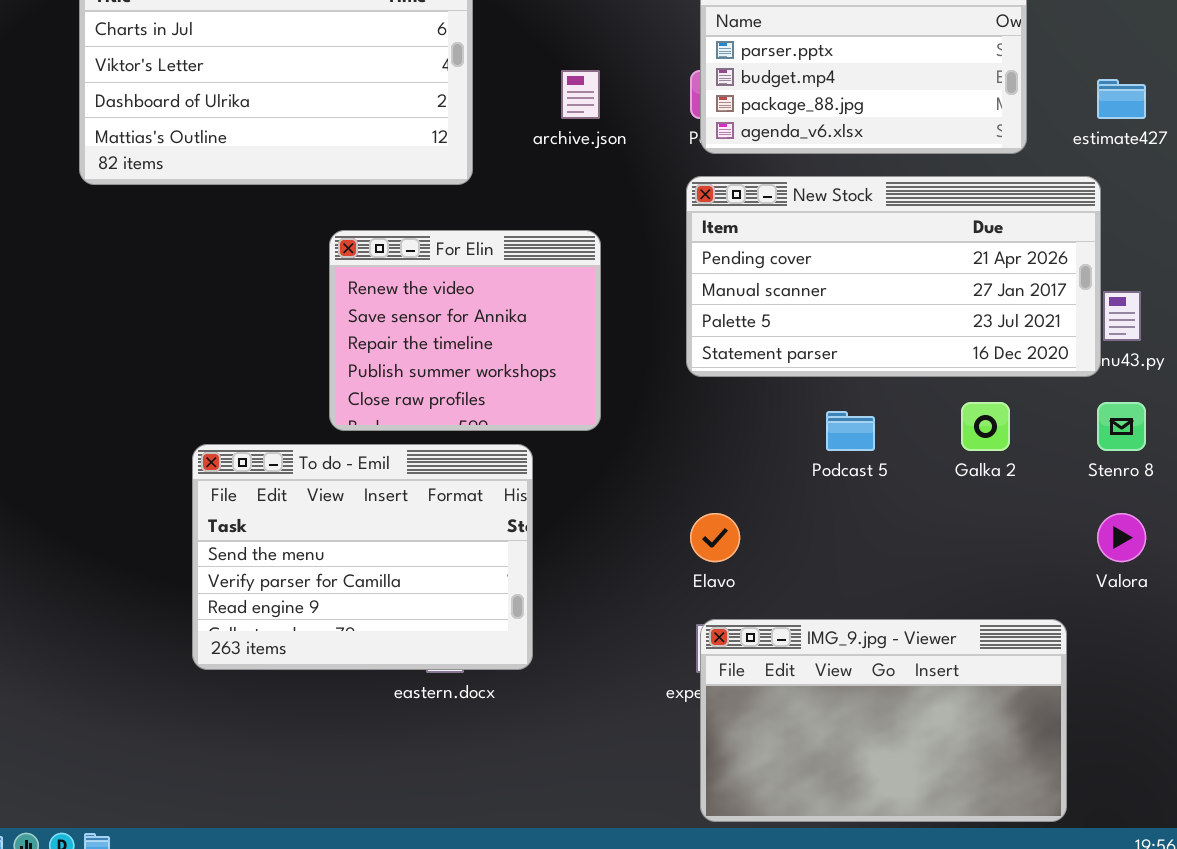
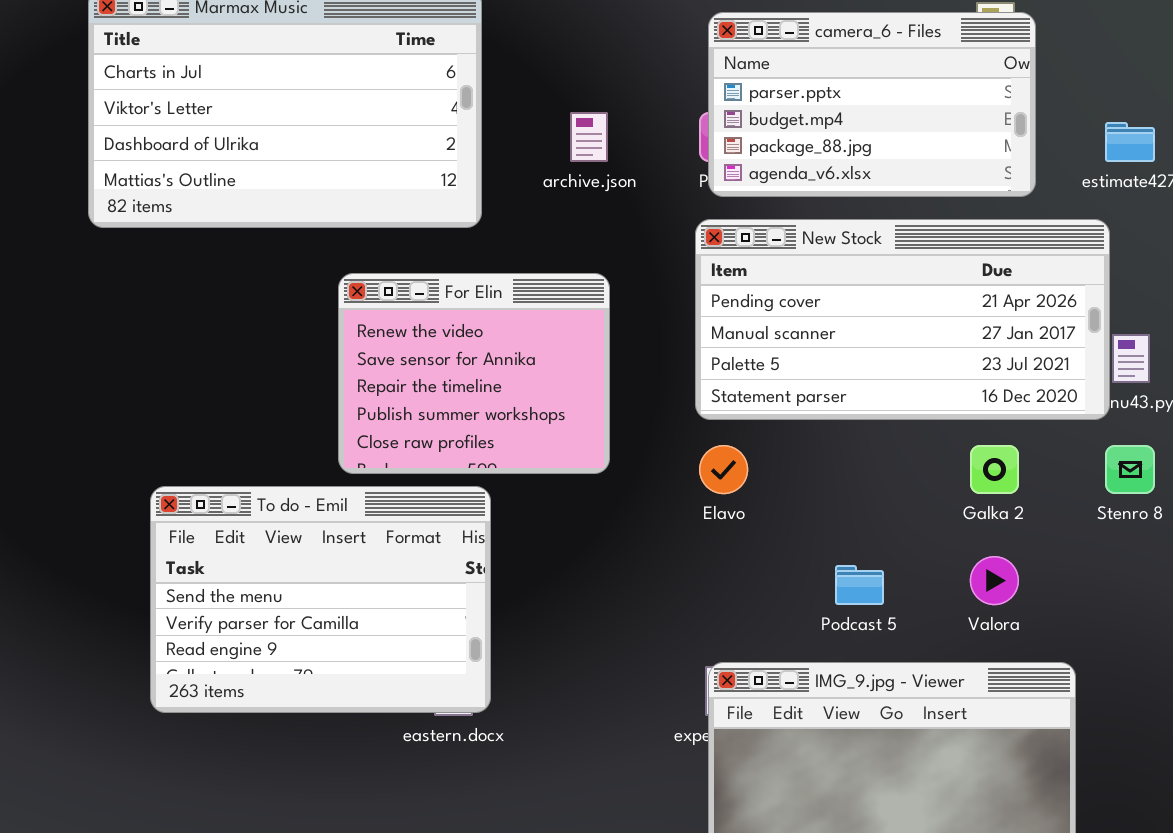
Podcast 5: [826,411,875,451] -> [835,565,884,605], moved
To do - Emil: [192,444,533,670] -> [150,486,491,713], moved
Elavo: [690,513,740,562] -> [699,445,748,494], moved
Valora: [1097,513,1146,562] -> [970,556,1019,605], moved

